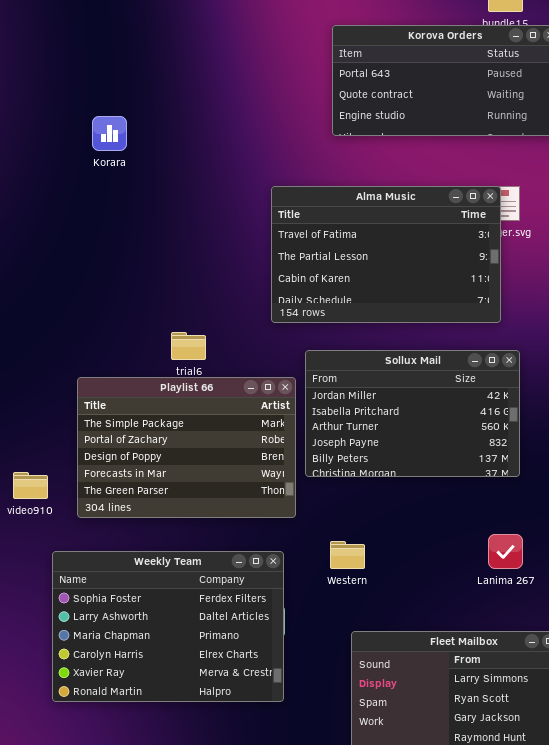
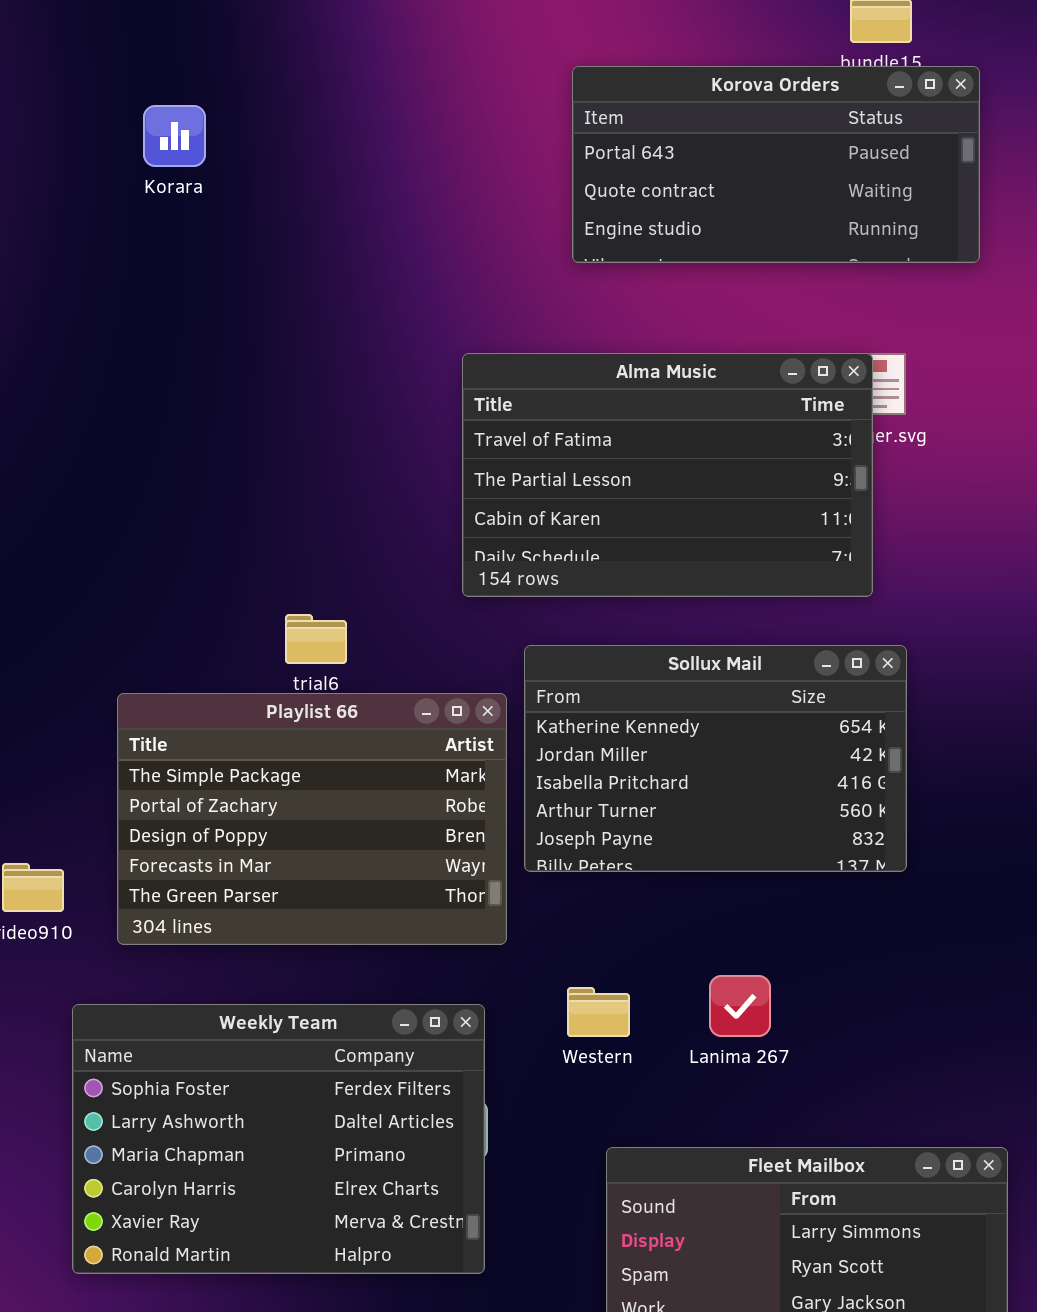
Korara: [92,116,127,151] -> [143,105,206,167], moved
Sollux Mail: [305,350,520,477] -> [524,645,907,872], scrolled up 1 row
Lanima 267: [488,534,523,569] -> [709,975,771,1037], moved

